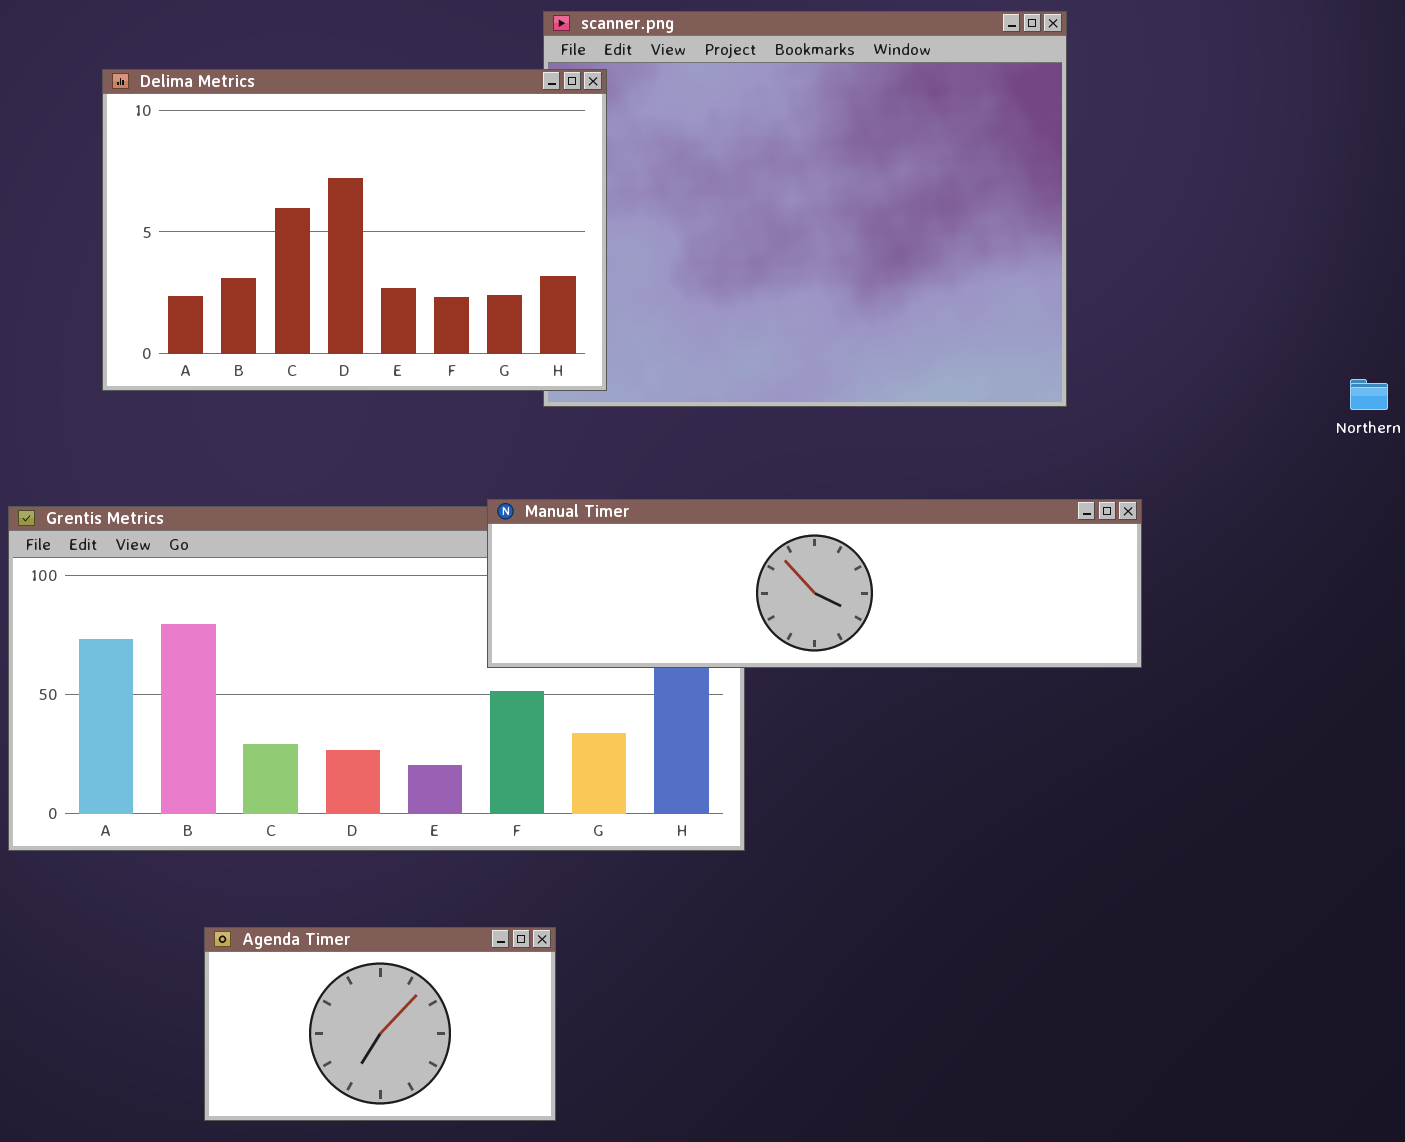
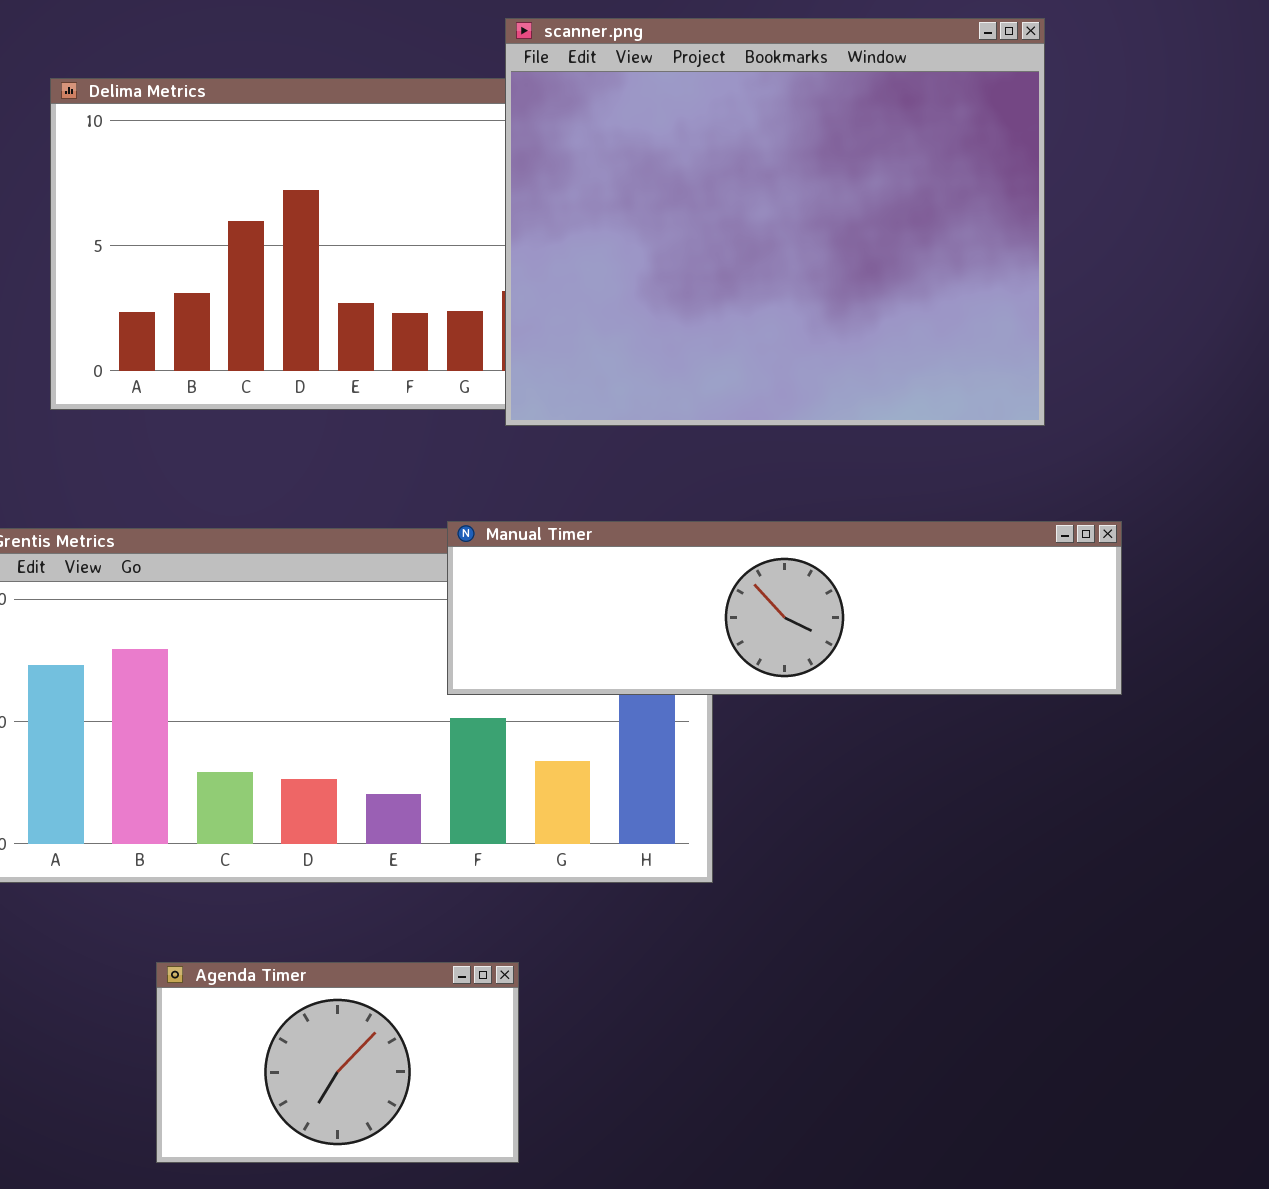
scanner.png: [543,11,1067,407] -> [505,18,1045,426], raised

